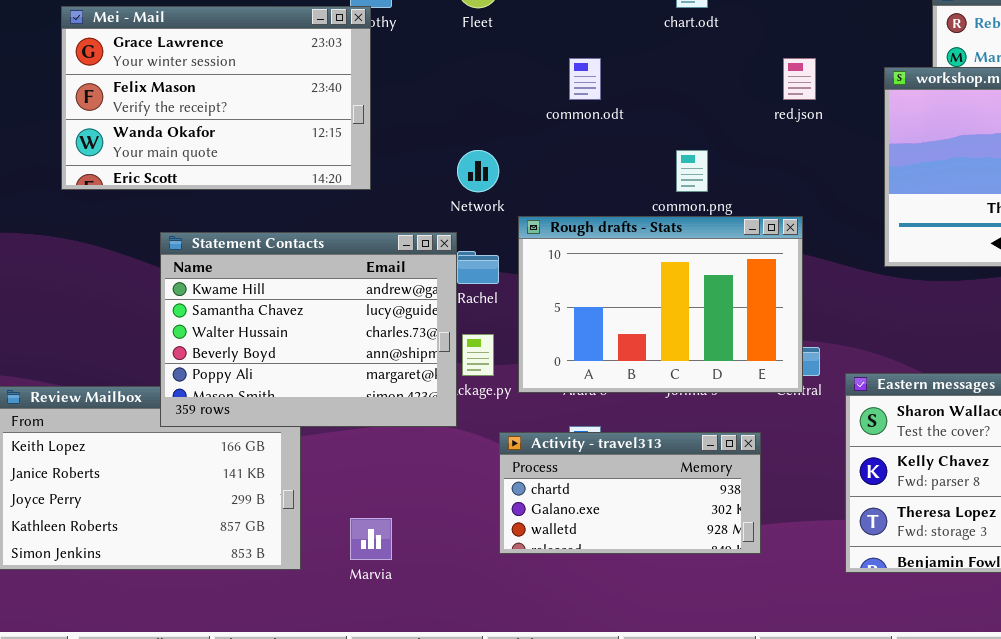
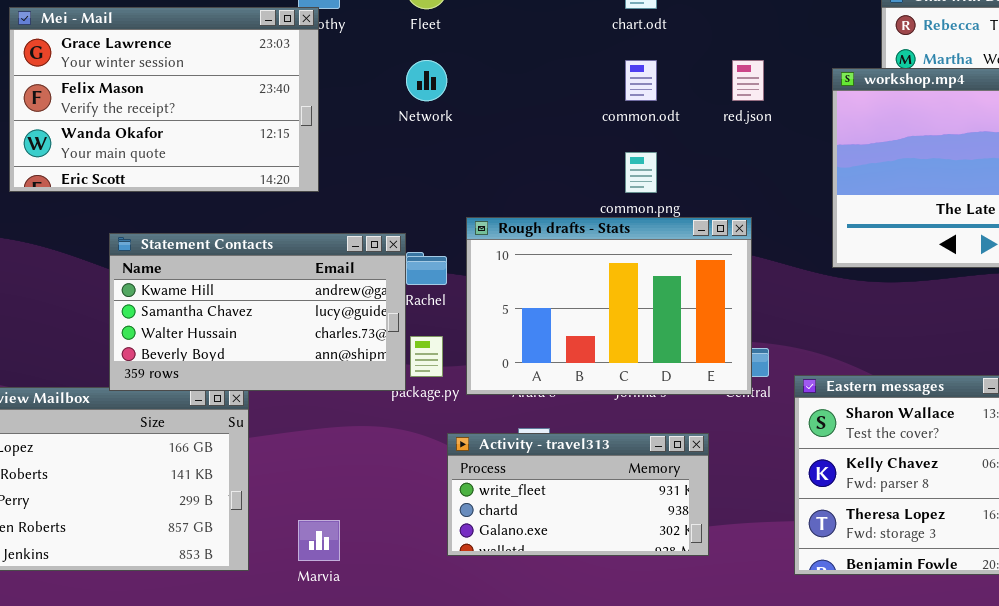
common.odt: [569,58,601,100] -> [625,60,657,101], moved
Network: [457,150,499,192] -> [406,60,447,101], moved
Statement Contacts: [160,232,457,427] -> [109,233,406,391], resized
Activity - travel313: [499,432,761,554] -> [447,433,709,556], scrolled up 1 row

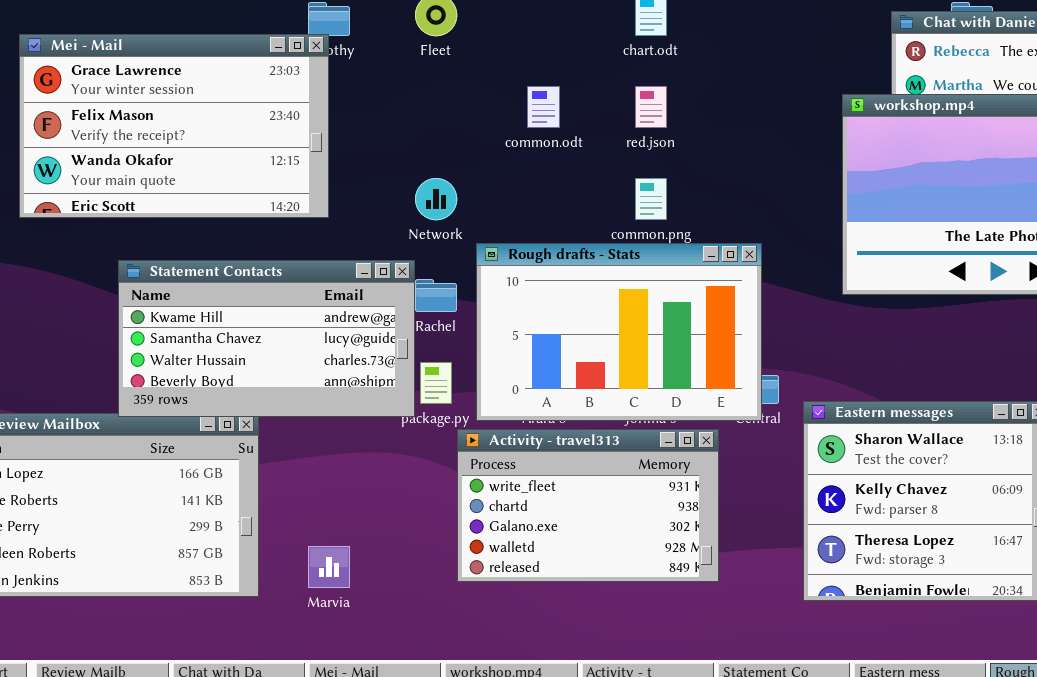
Network: [406,60,447,101] -> [415,178,457,220], moved
common.odt: [625,60,657,101] -> [527,86,560,128], moved
red.json: [732,60,764,101] -> [635,86,667,128], moved
Activity - travel313: [447,433,709,556] -> [457,429,719,582], resized

